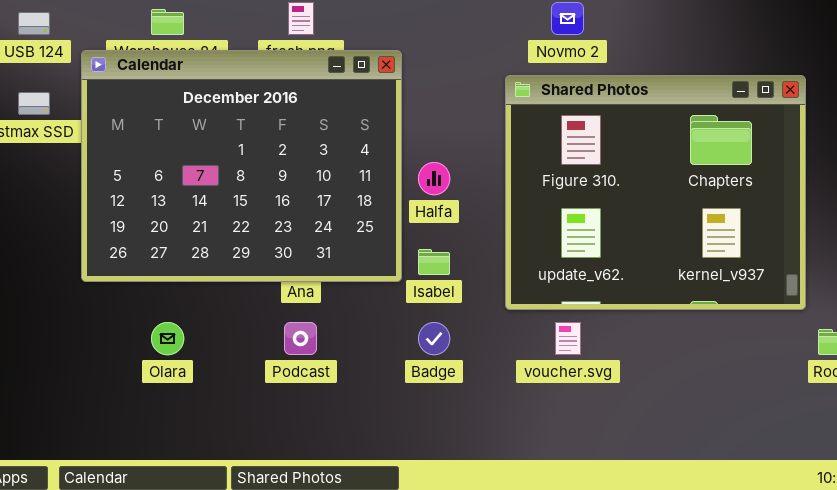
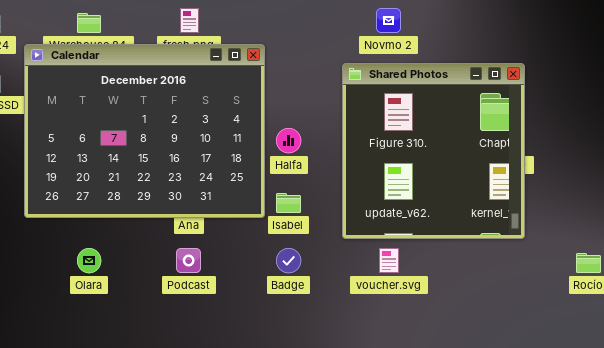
Shared Photos: [505,75,806,310] -> [342,63,525,239], resized

